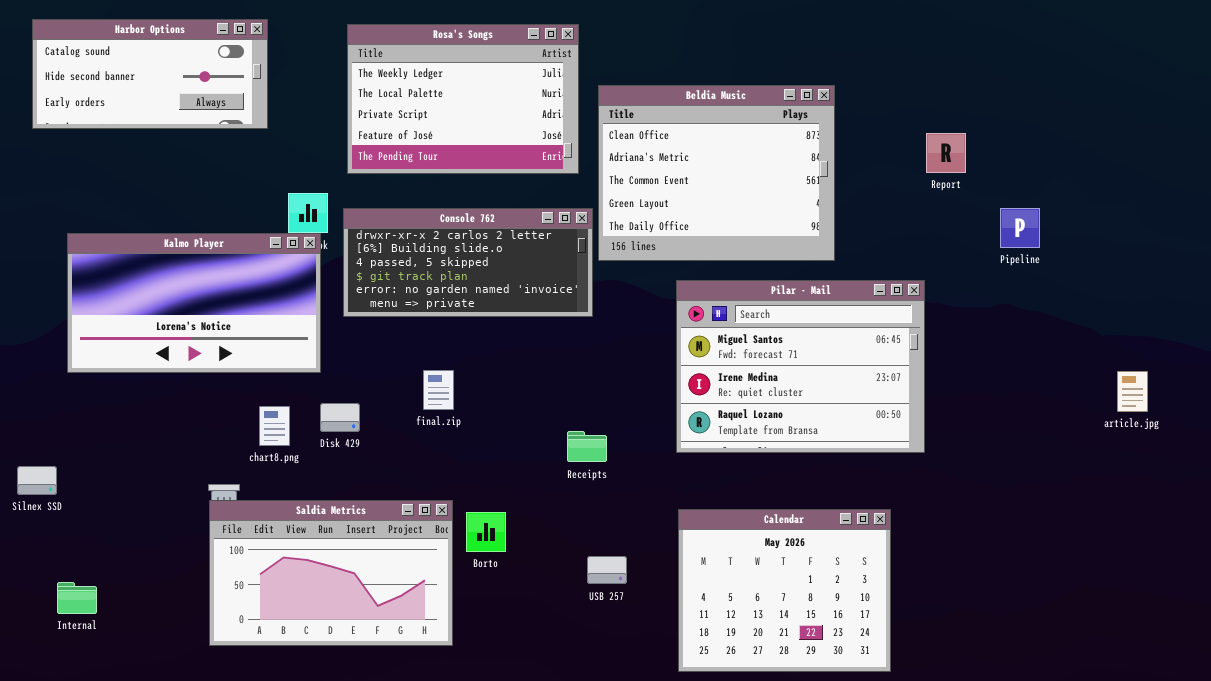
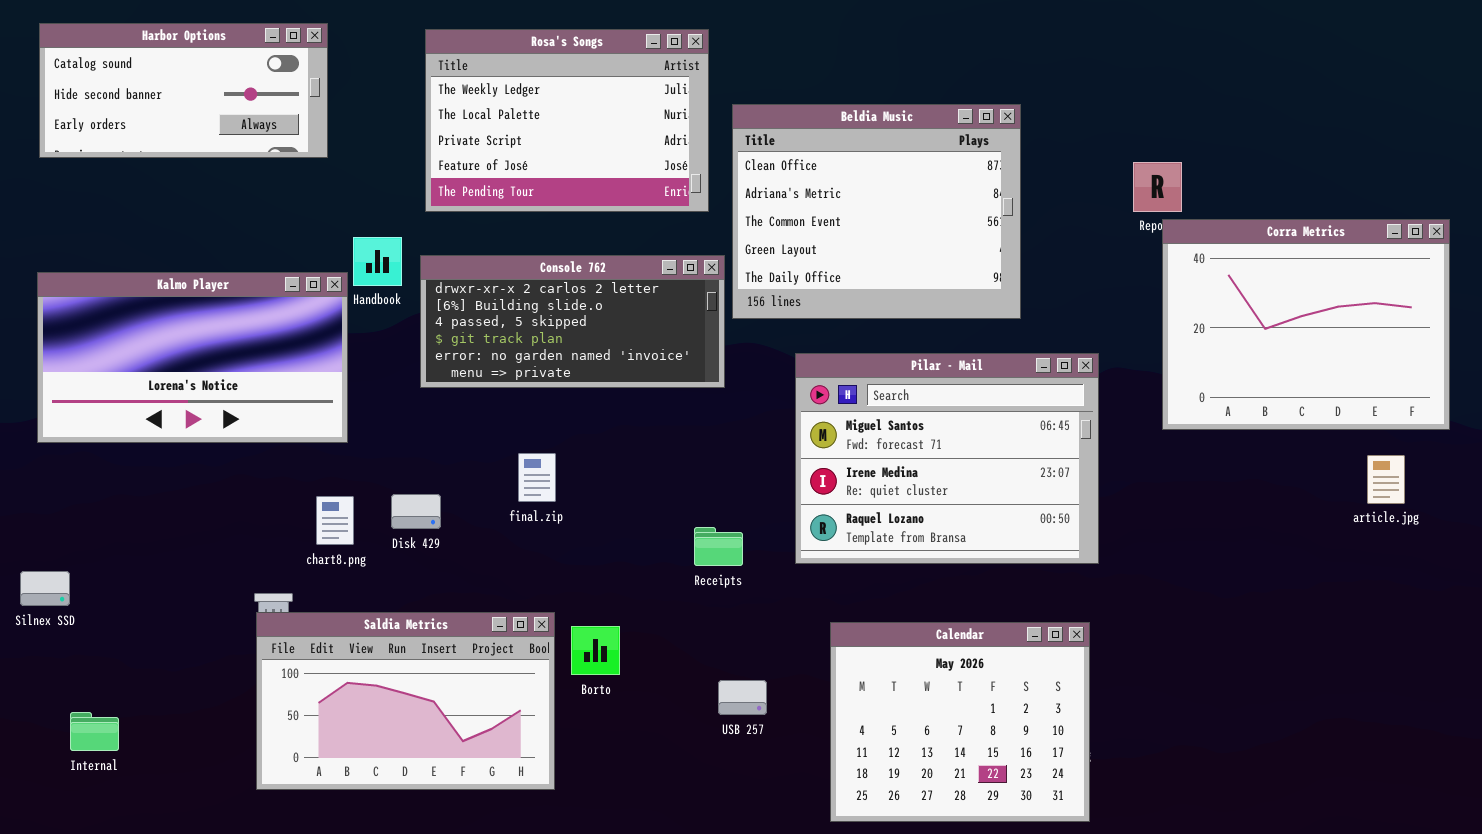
Corra Metrics: none -> [1162,219,1450,430], opened
Kalmo Player: [67,233,321,373] -> [37,272,348,443], moved
Pilar - Mail: [676,280,925,453] -> [795,353,1099,564], moved

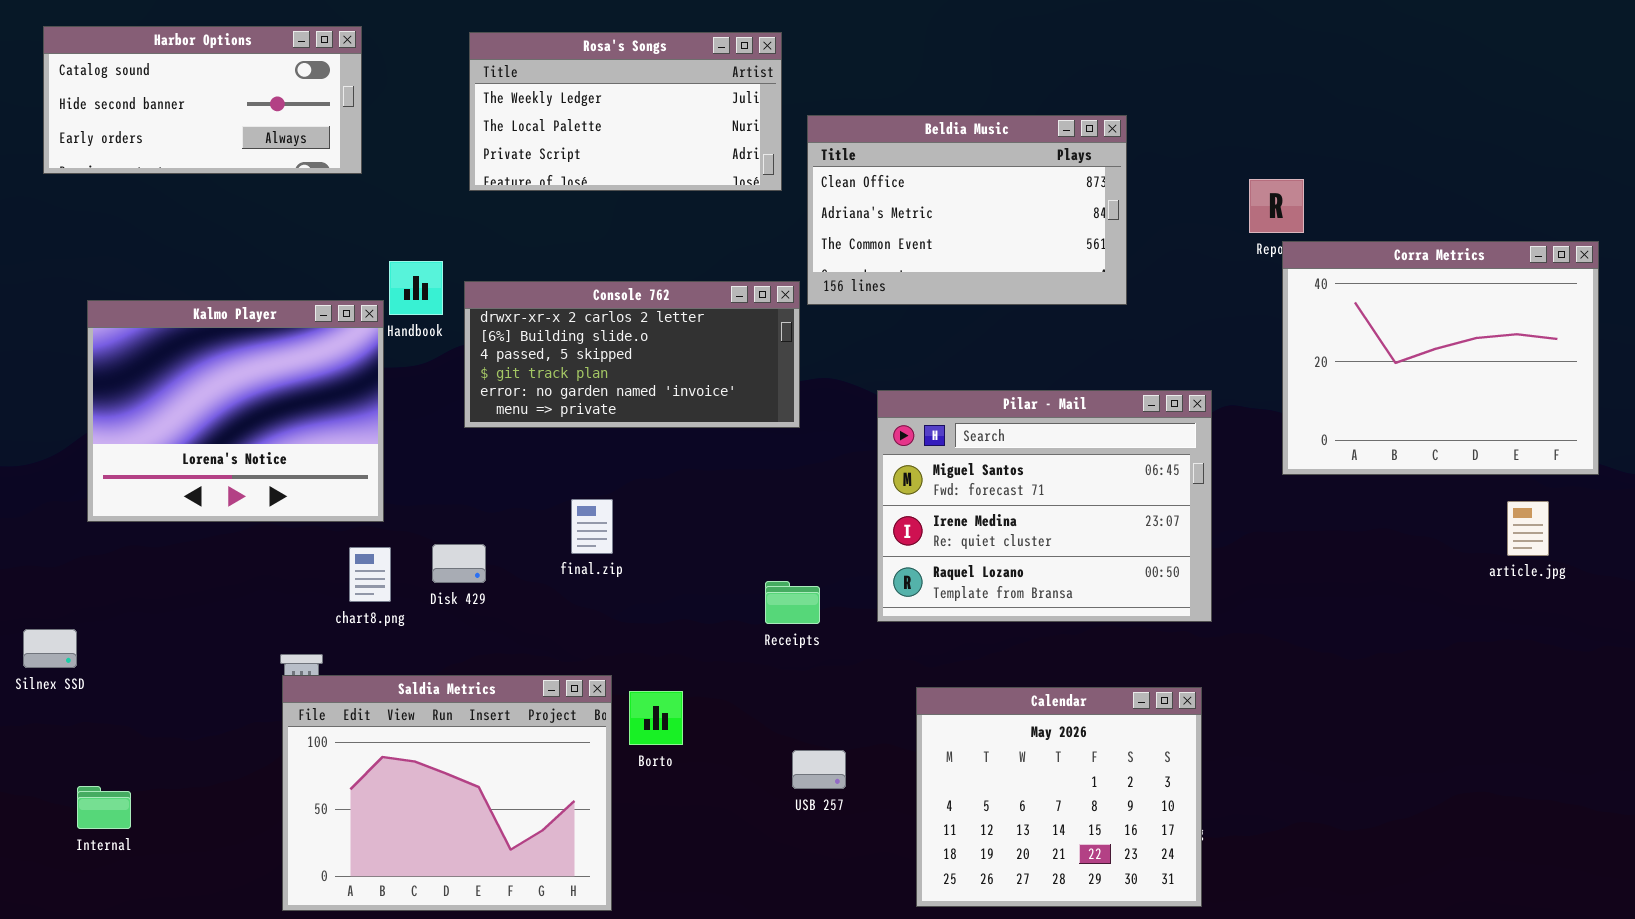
Rosa's Songs: [425,29,709,212] -> [469,32,782,191], resized
Beldia Music: [732,104,1021,319] -> [807,115,1127,305], resized
Kalmo Player: [37,272,348,443] -> [87,300,384,522], resized
Saldia Metrics: [256,612,555,790] -> [282,675,612,911], resized

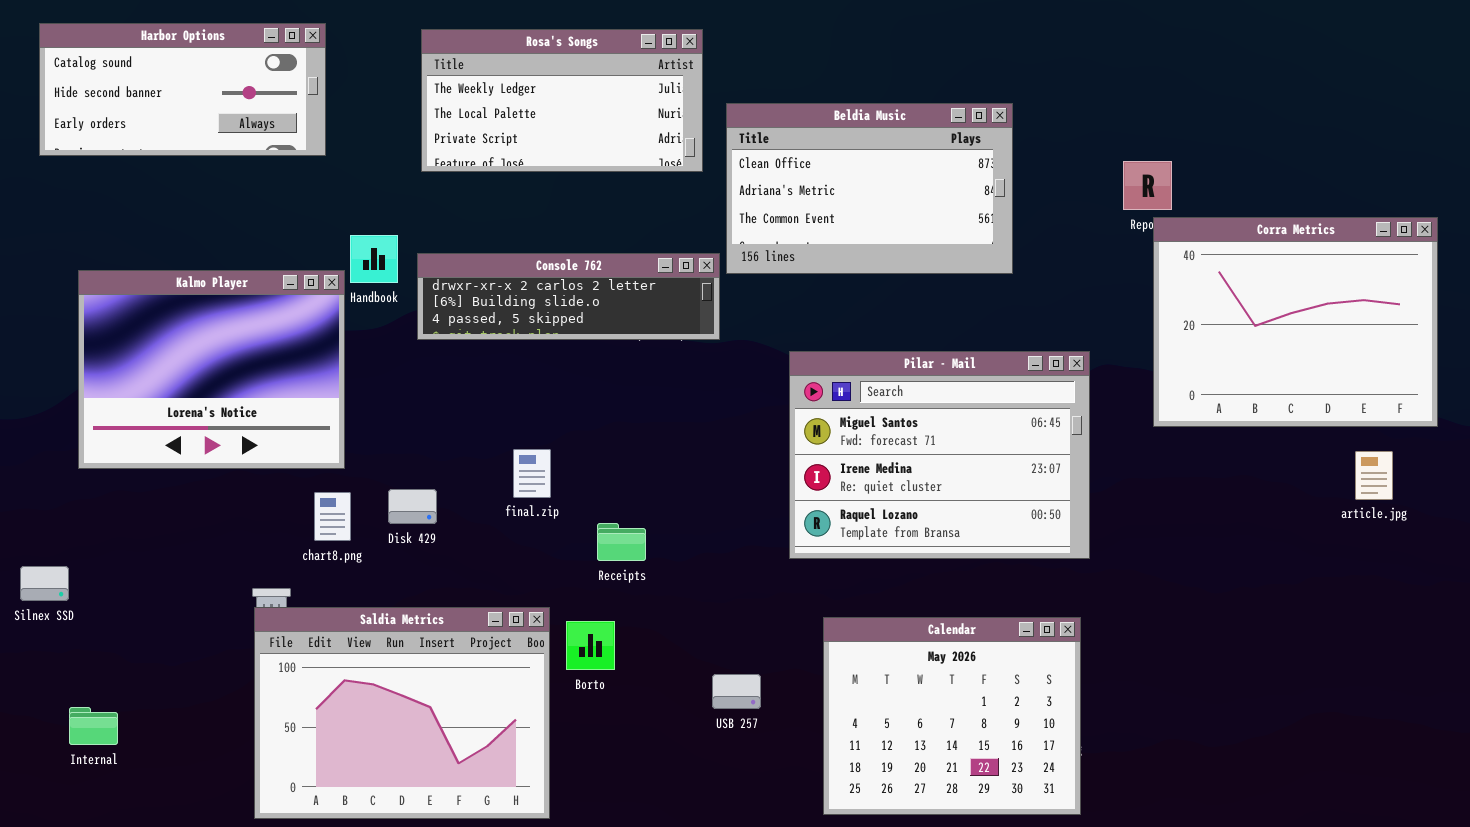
Console 762: [464,281,800,428] -> [417,253,720,340], resized
Receipts: [765,581,820,624] -> [597,523,646,561], moved

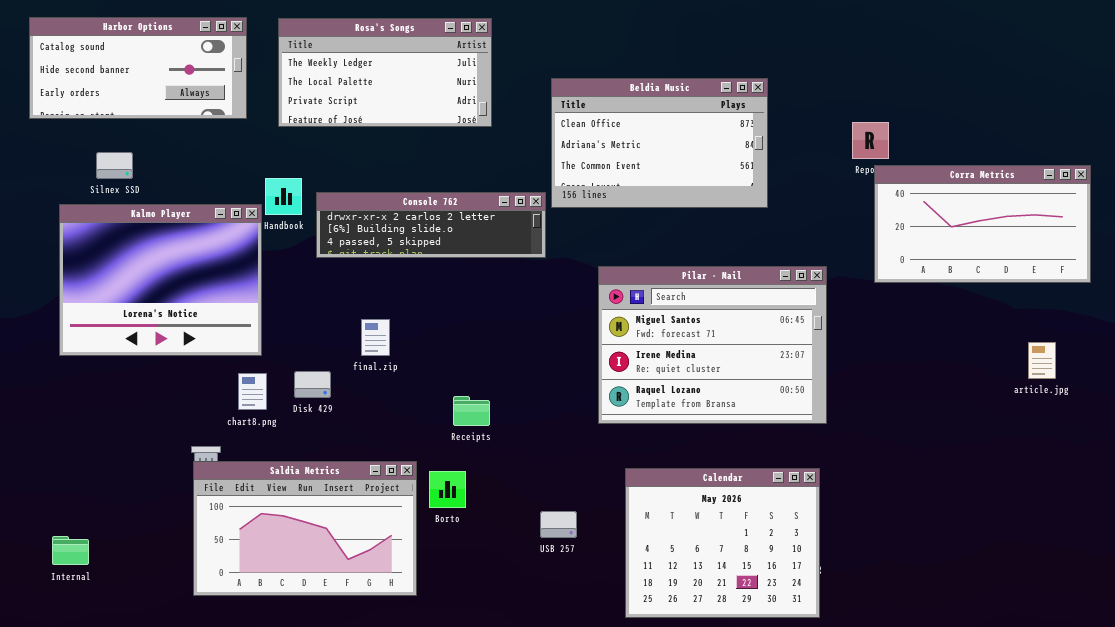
Rosa's Songs: [421,29,703,172] -> [278,18,492,127], moved
Corra Metrics: [1153,217,1438,427] -> [874,165,1091,283], resized
final.zip: [513,449,551,498] -> [361,319,390,356], moved
Silnex SSD: [20,566,69,601] -> [96,152,133,179], moved
Saldia Metrics: [254,607,550,819] -> [193,461,417,596], resized

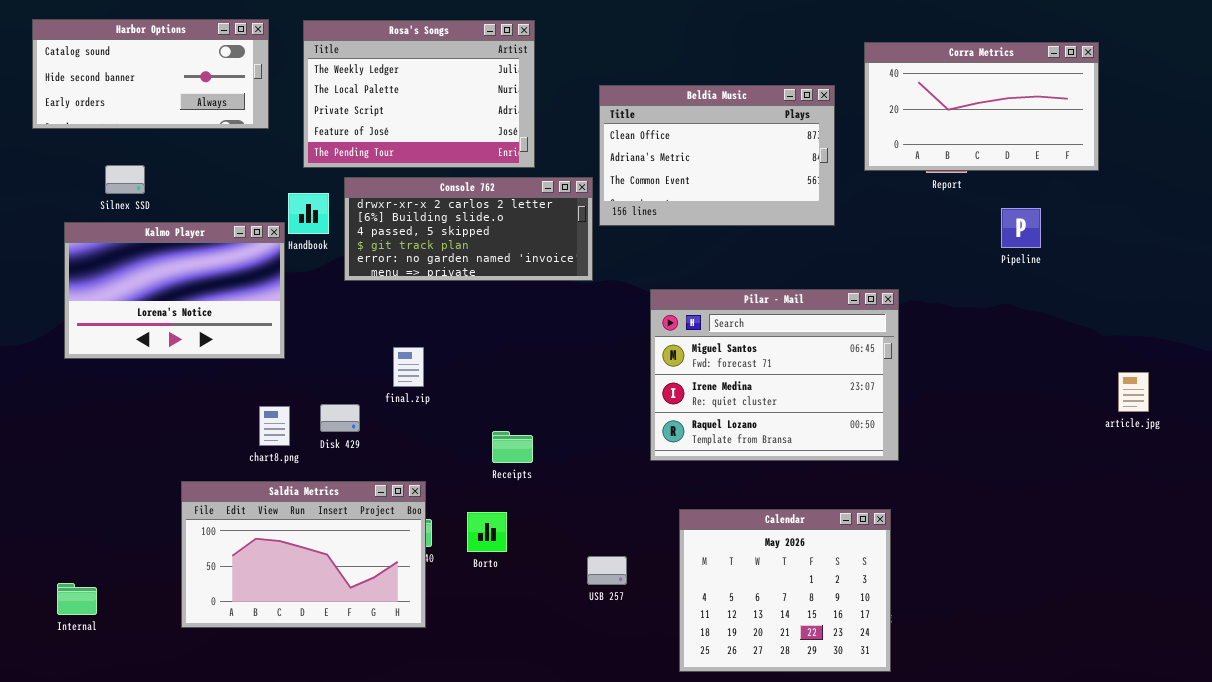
Rosa's Songs: [278,18,492,127] -> [303,20,535,168], resized
Corra Metrics: [874,165,1091,283] -> [864,42,1099,171], moved
Console 762: [316,192,546,258] -> [344,177,593,281], resized
Kalmo Player: [59,204,262,356] -> [64,222,285,359], resized
Saldia Metrics: [193,461,417,596] -> [181,481,426,628], moved

